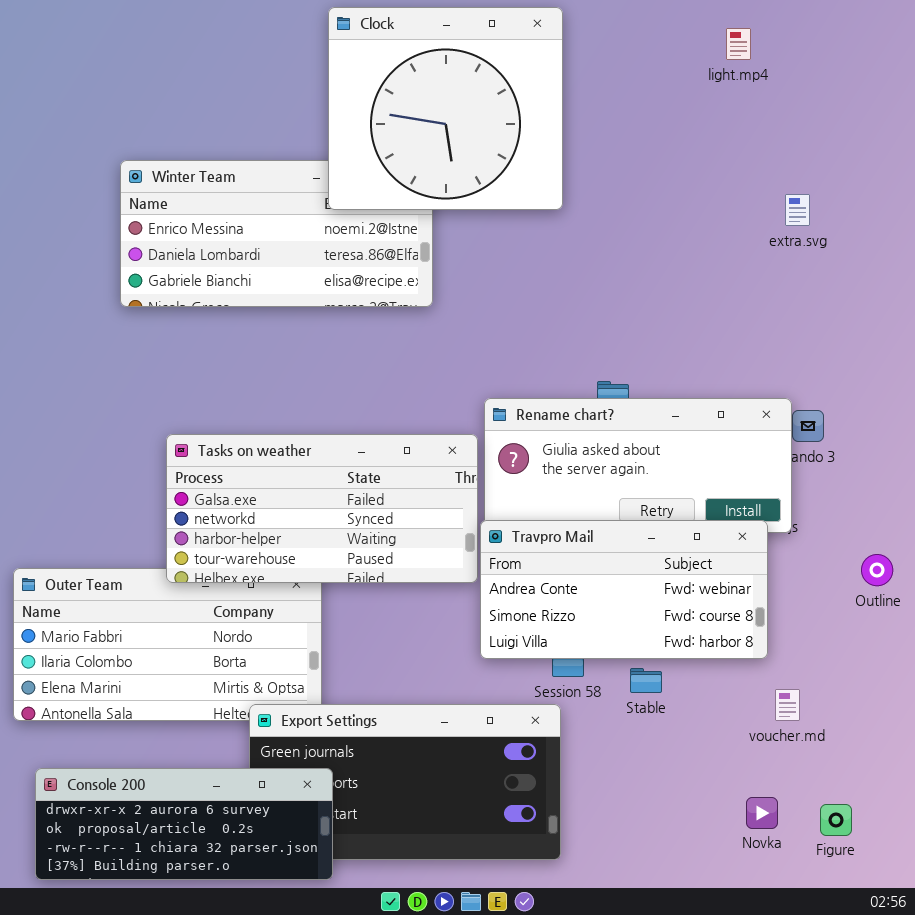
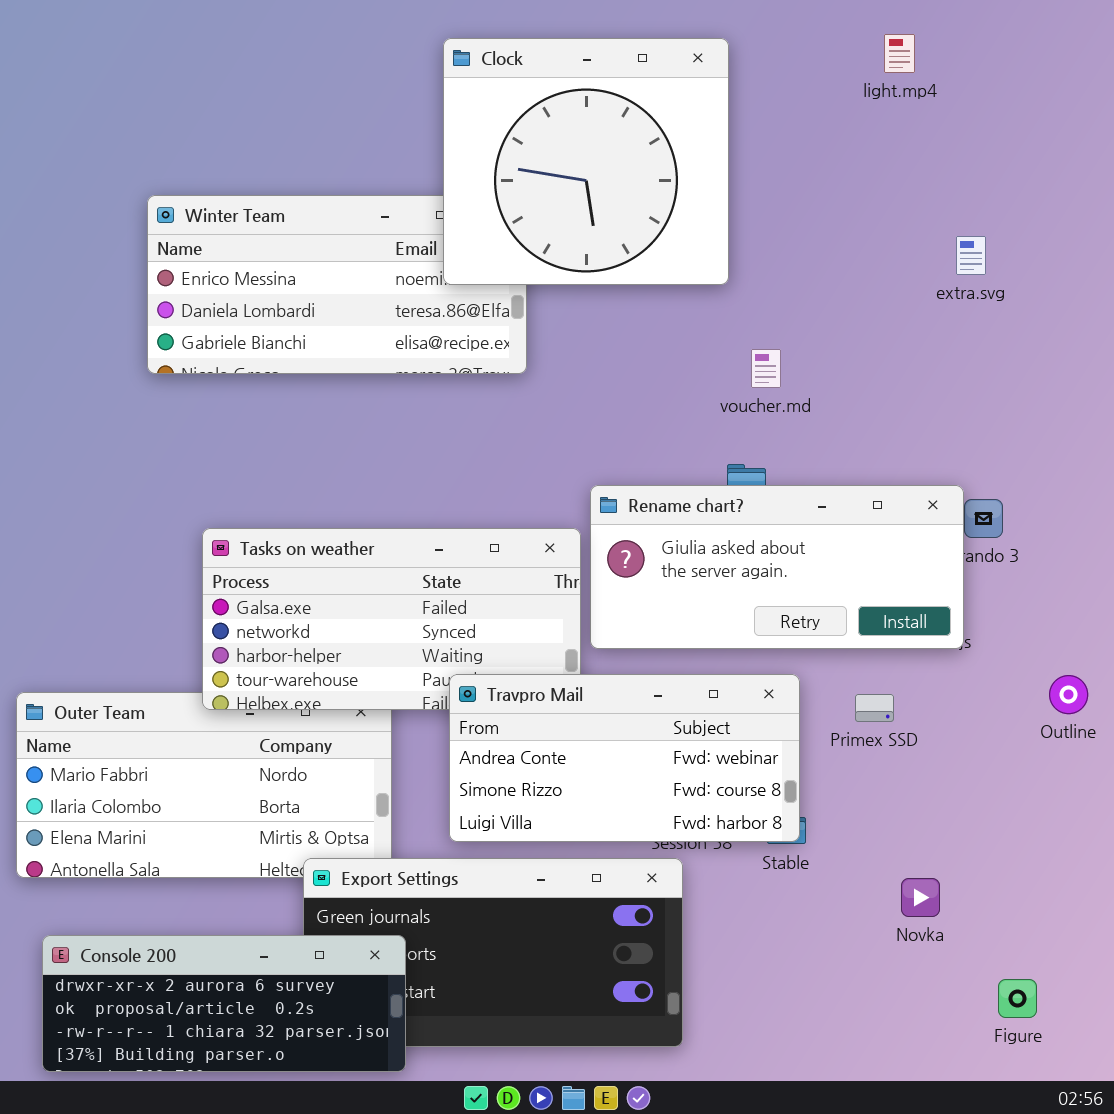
Clock: [328,7,563,210] -> [443,38,729,285], moved
Travpro Mail: [480,520,768,659] -> [449,674,800,842], moved
voucher.md: [775,689,800,721] -> [751,349,781,388], moved
Novka: [746,797,778,829] -> [901,878,940,917], moved

